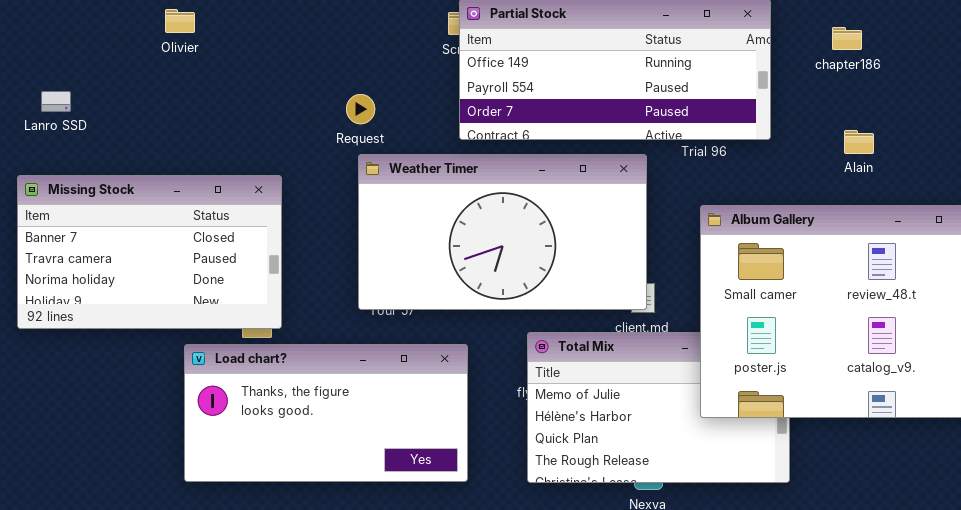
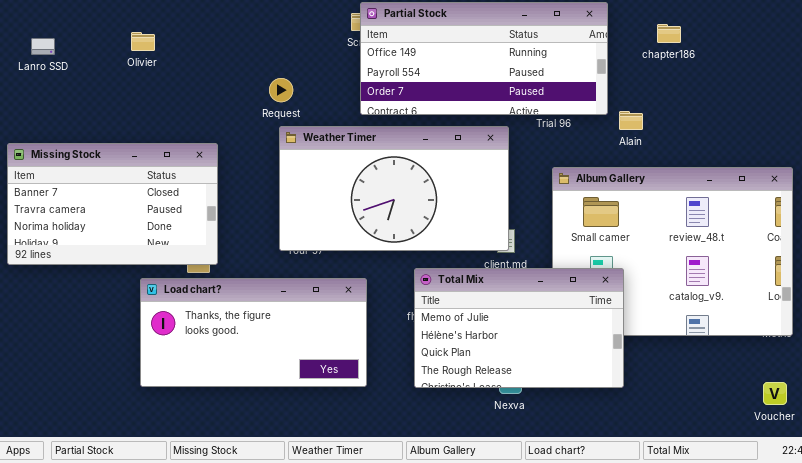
Olivier: [165,9,195,33] -> [131,32,155,51], moved
Lanro SSD: [41,91,71,112] -> [31,38,55,55], moved
Alain: [844,130,874,154] -> [619,111,643,130], moved
Total Mix: [527,332,790,483] -> [414,268,624,388], raised

